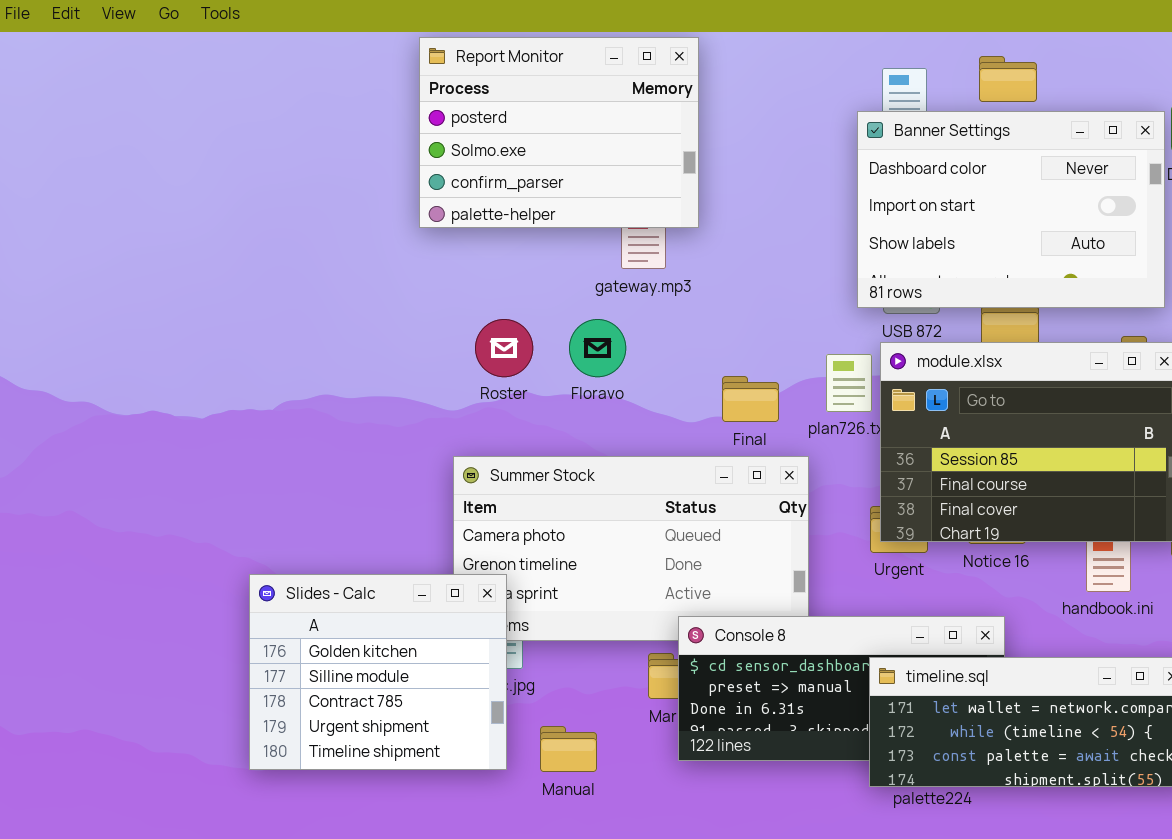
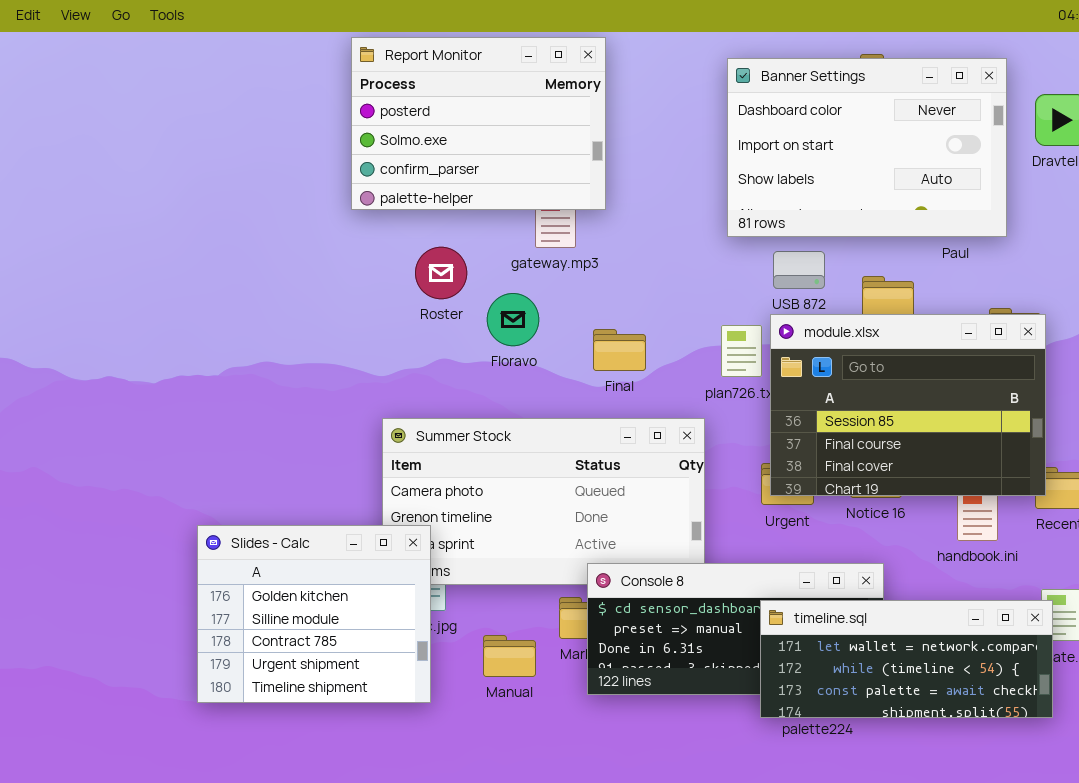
Banner Settings: [857,111,1165,308] -> [727,58,1007,237], moved
Roster: [475,319,533,377] -> [415,247,467,299], moved
Final: [722,376,779,422] -> [593,329,646,371], moved
Manual: [540,726,597,772] -> [483,635,536,677], moved

